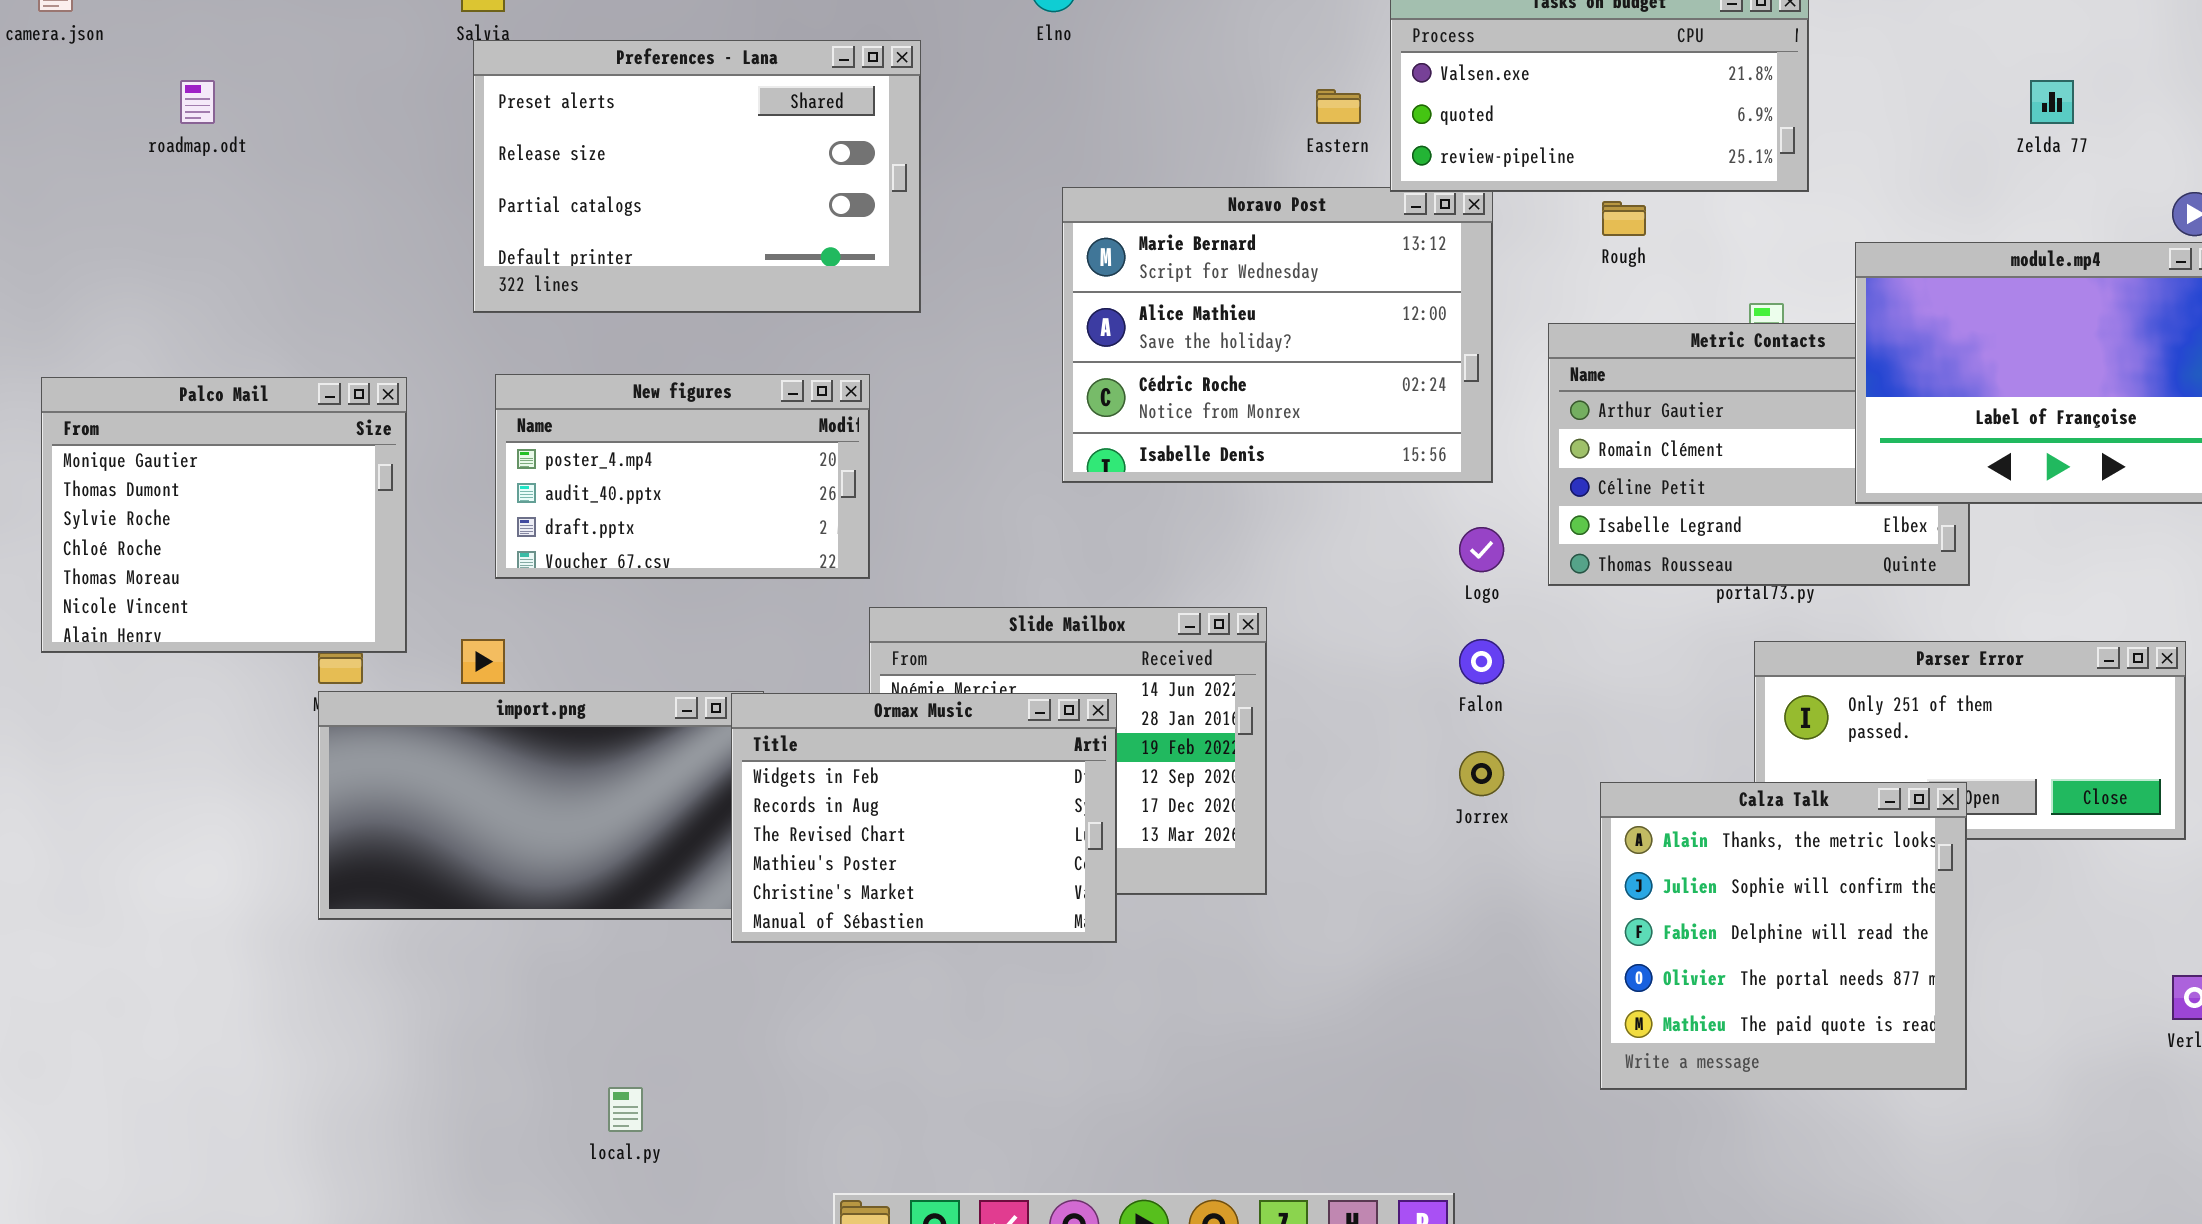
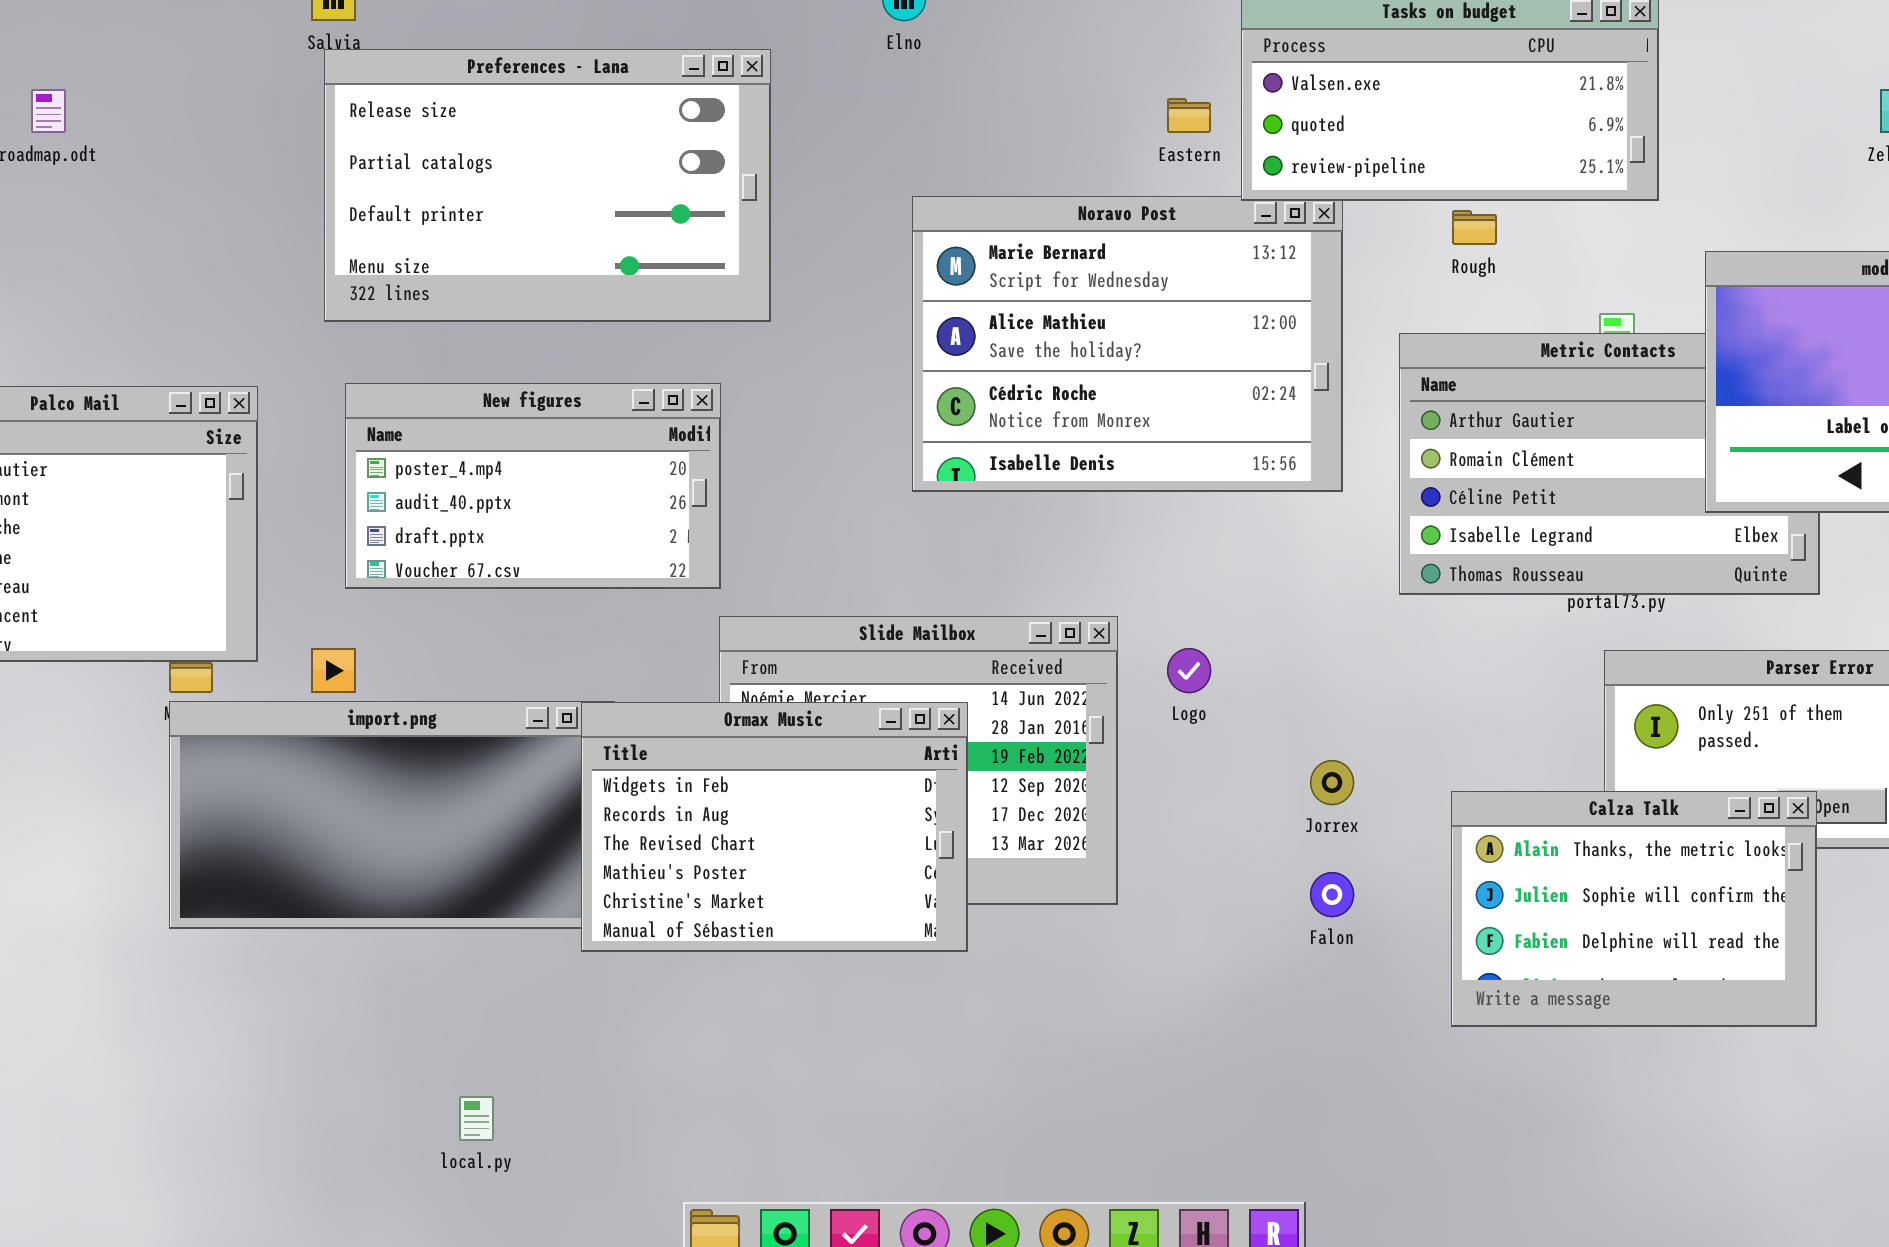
Preferences - Lana: [473,40,921,313] -> [324,49,771,322], scrolled down 1 row
Logo: [1459,527,1504,572] -> [1167,648,1211,693], moved
Falon: [1459,639,1504,684] -> [1310,872,1354,917], moved
Calza Talk: [1600,782,1967,1090] -> [1451,791,1817,1027], resized

